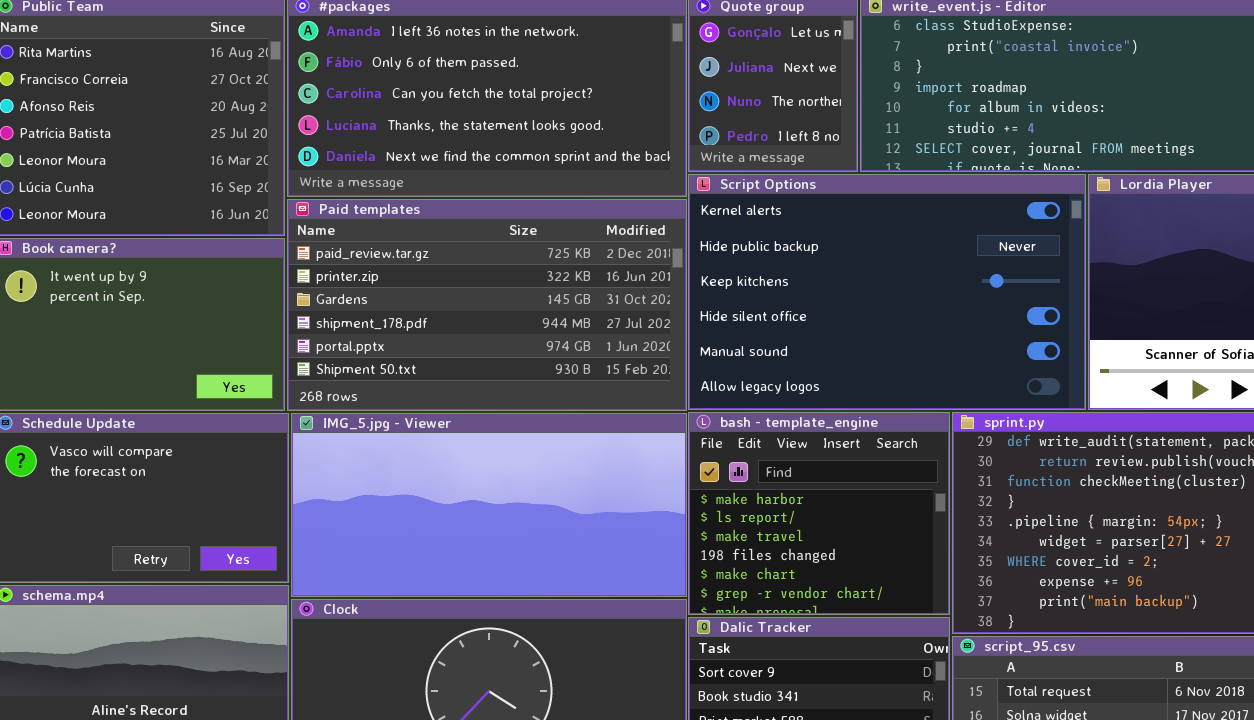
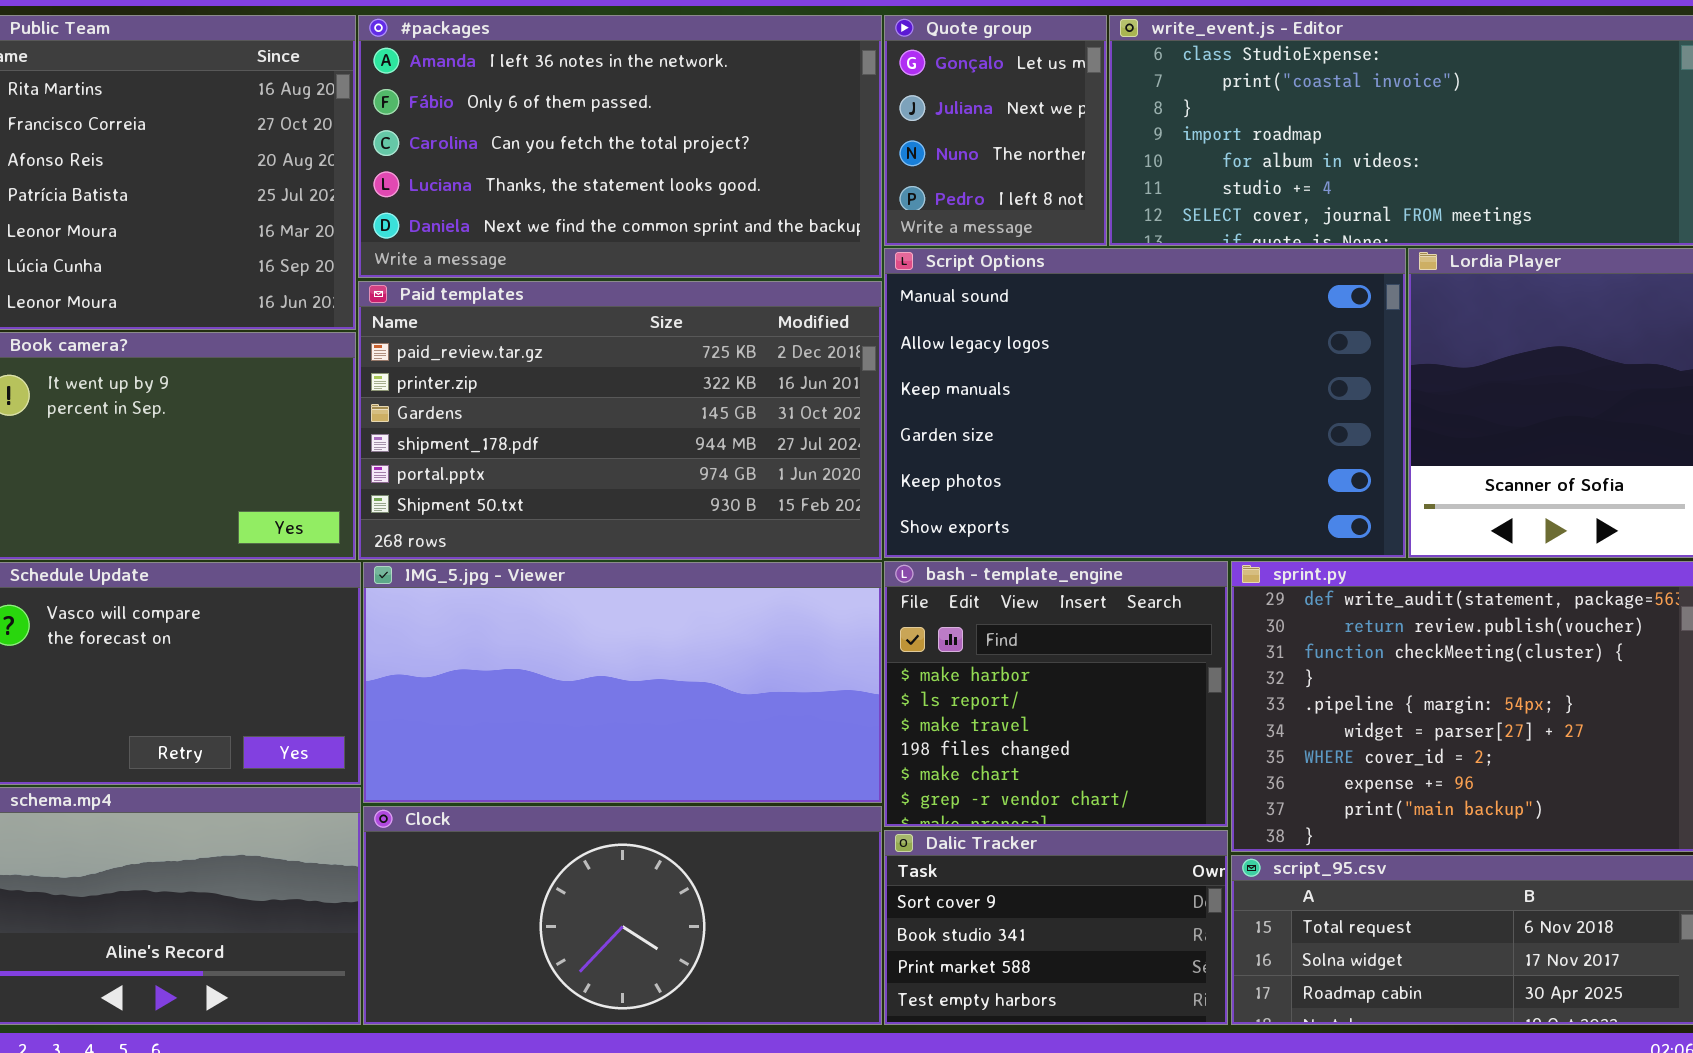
Script Options: [688,174,1086,410] -> [884,248,1406,558], scrolled down 4 rows

